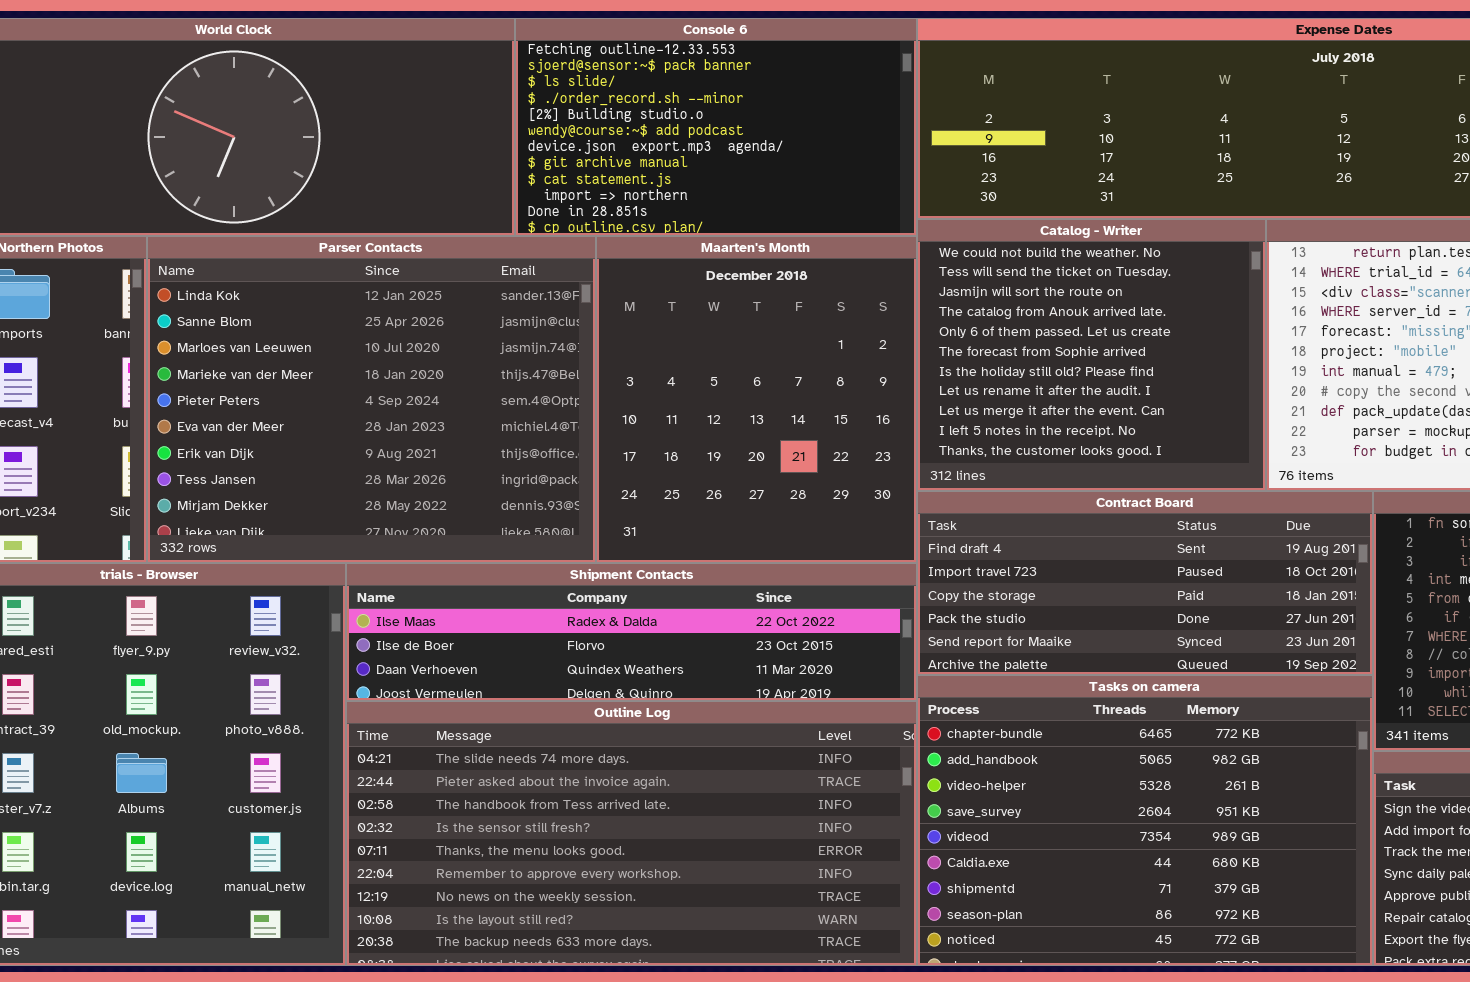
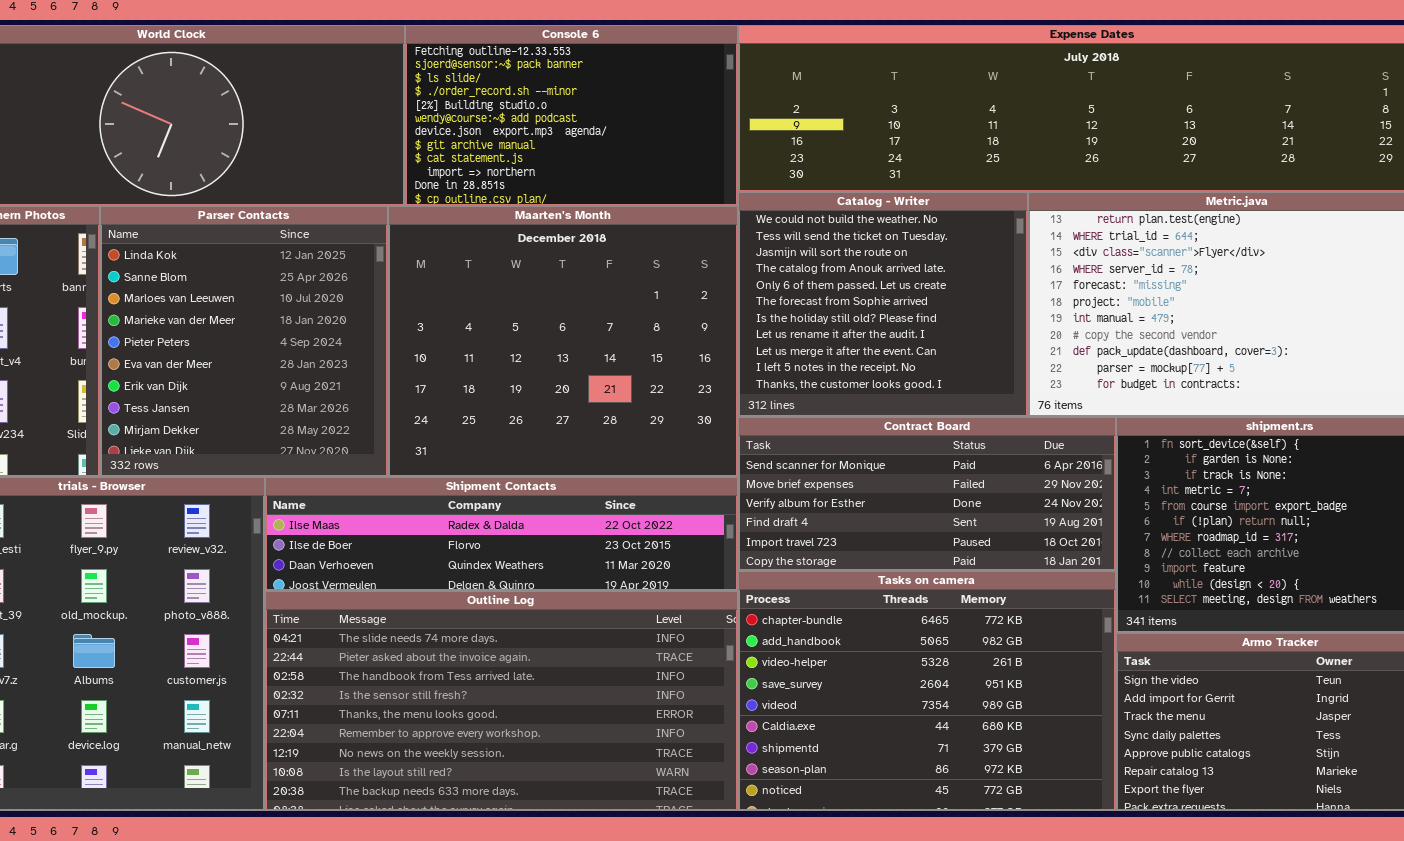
Parser Contacts: [147,236,596,563] -> [100,206,388,477], resized
Maarten's Month: [596,236,917,563] -> [388,206,738,477], resized
Contract Board: [917,491,1373,675] -> [738,417,1116,571], scrolled up 3 rows

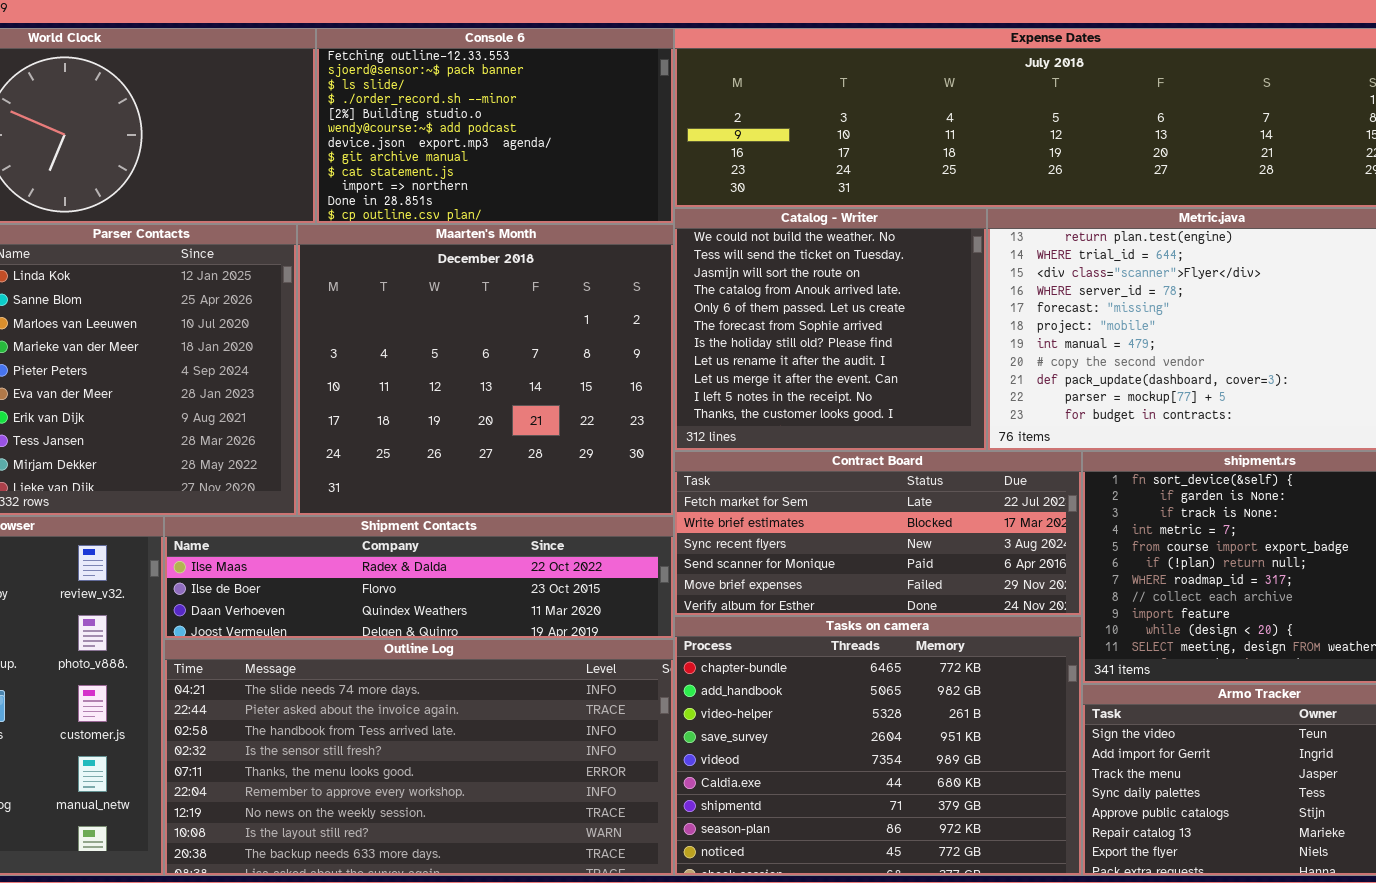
Contract Board: [738,417,1116,571] -> [674,451,1082,616], scrolled up 3 rows

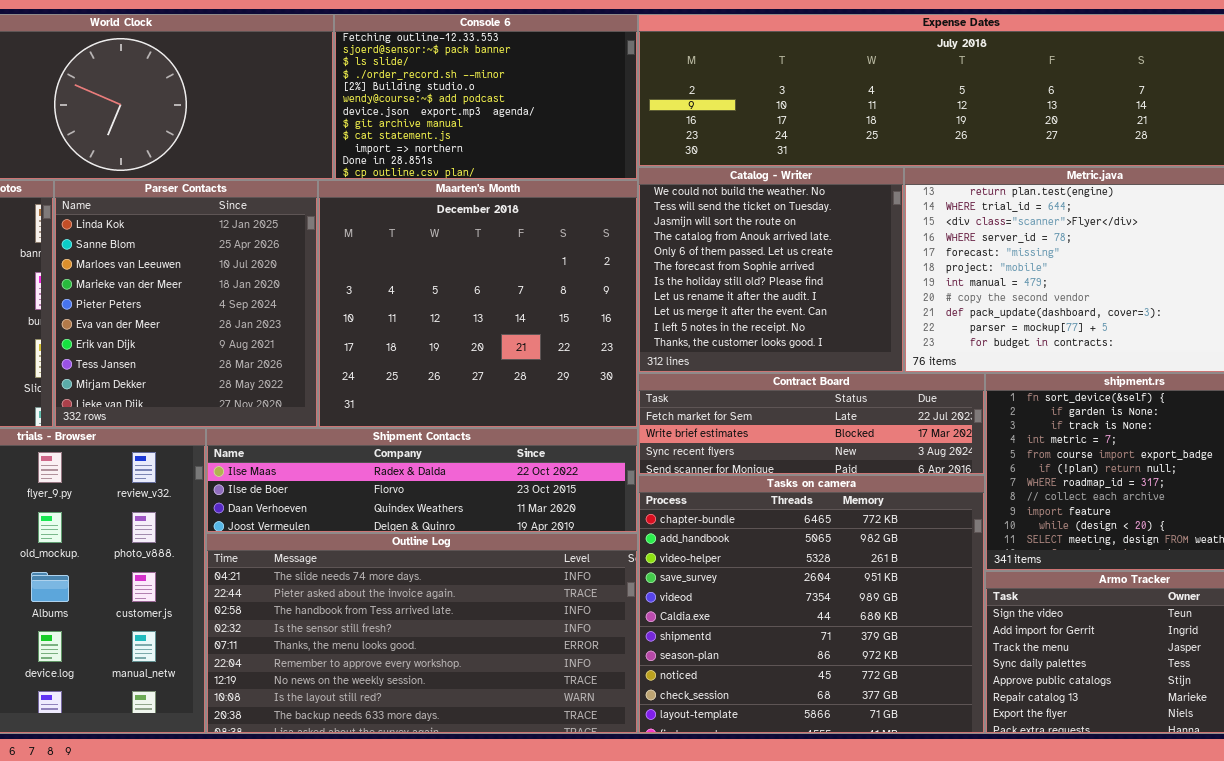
Contract Board: [674,451,1082,616] -> [638,373,985,475], resized
Tasks on camera: [674,616,1082,876] -> [638,475,985,734], resized

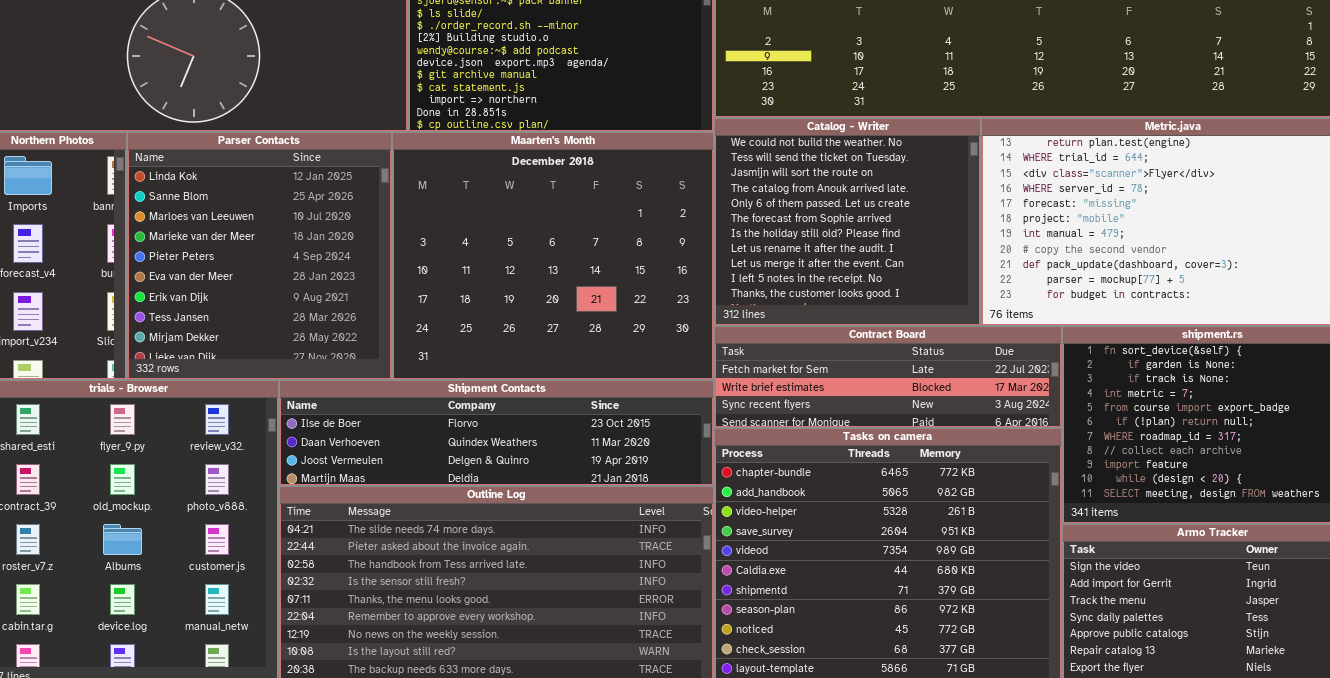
Shipment Contacts: [206,428,638,533] -> [279,380,714,486], scrolled down 1 row

